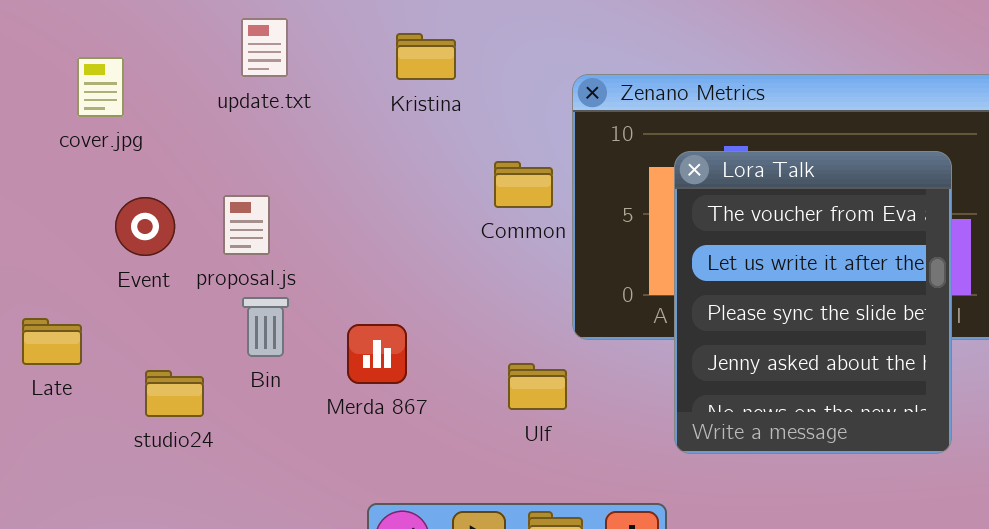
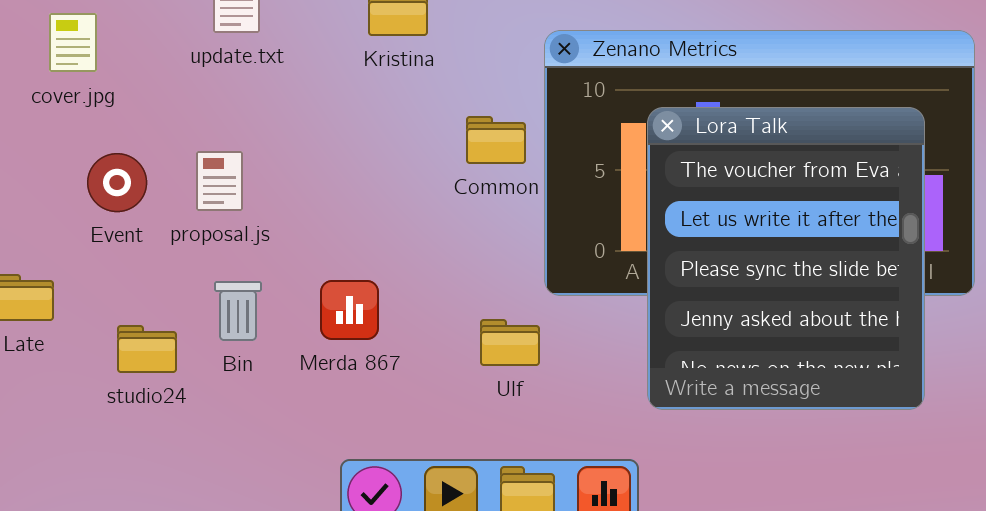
Bin: [242,297,289,357] -> [214,281,262,341], moved

